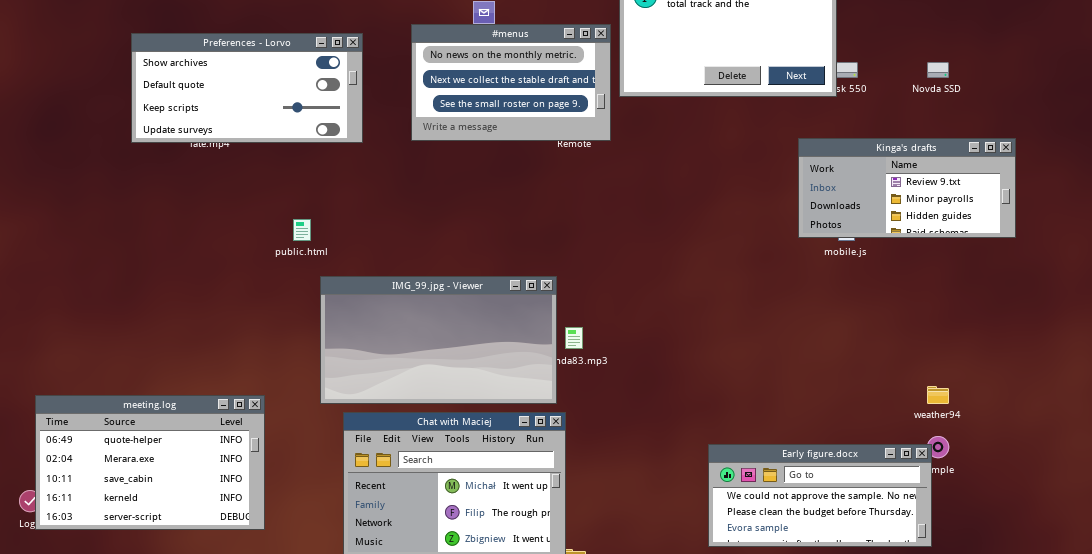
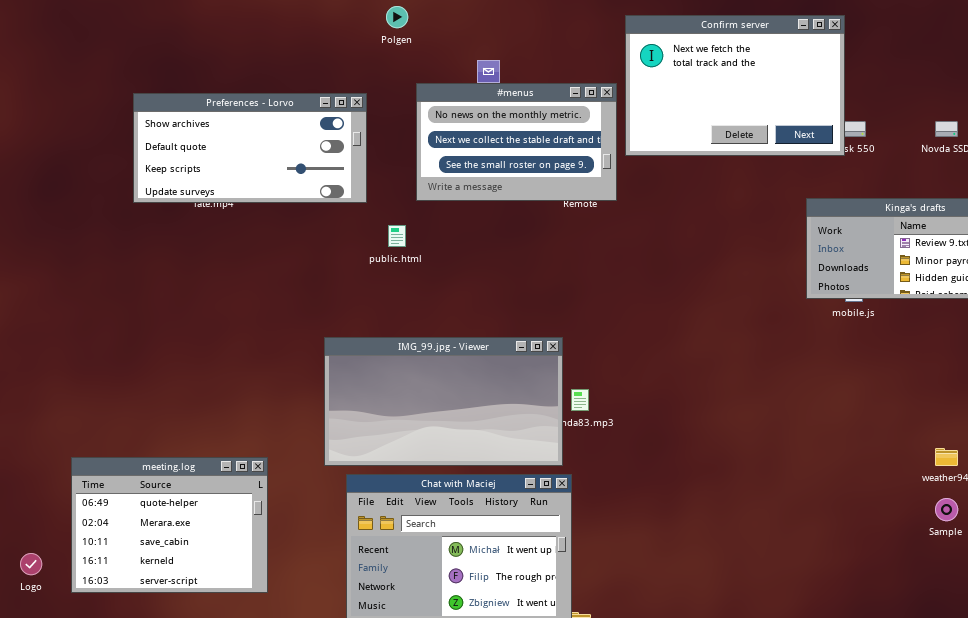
public.html: [293,219,311,241] -> [388,225,406,247], moved
meeting.log: [35,395,265,530] -> [71,457,268,593], resized
Early figure.docx: [708,444,932,547] -> none, closed

